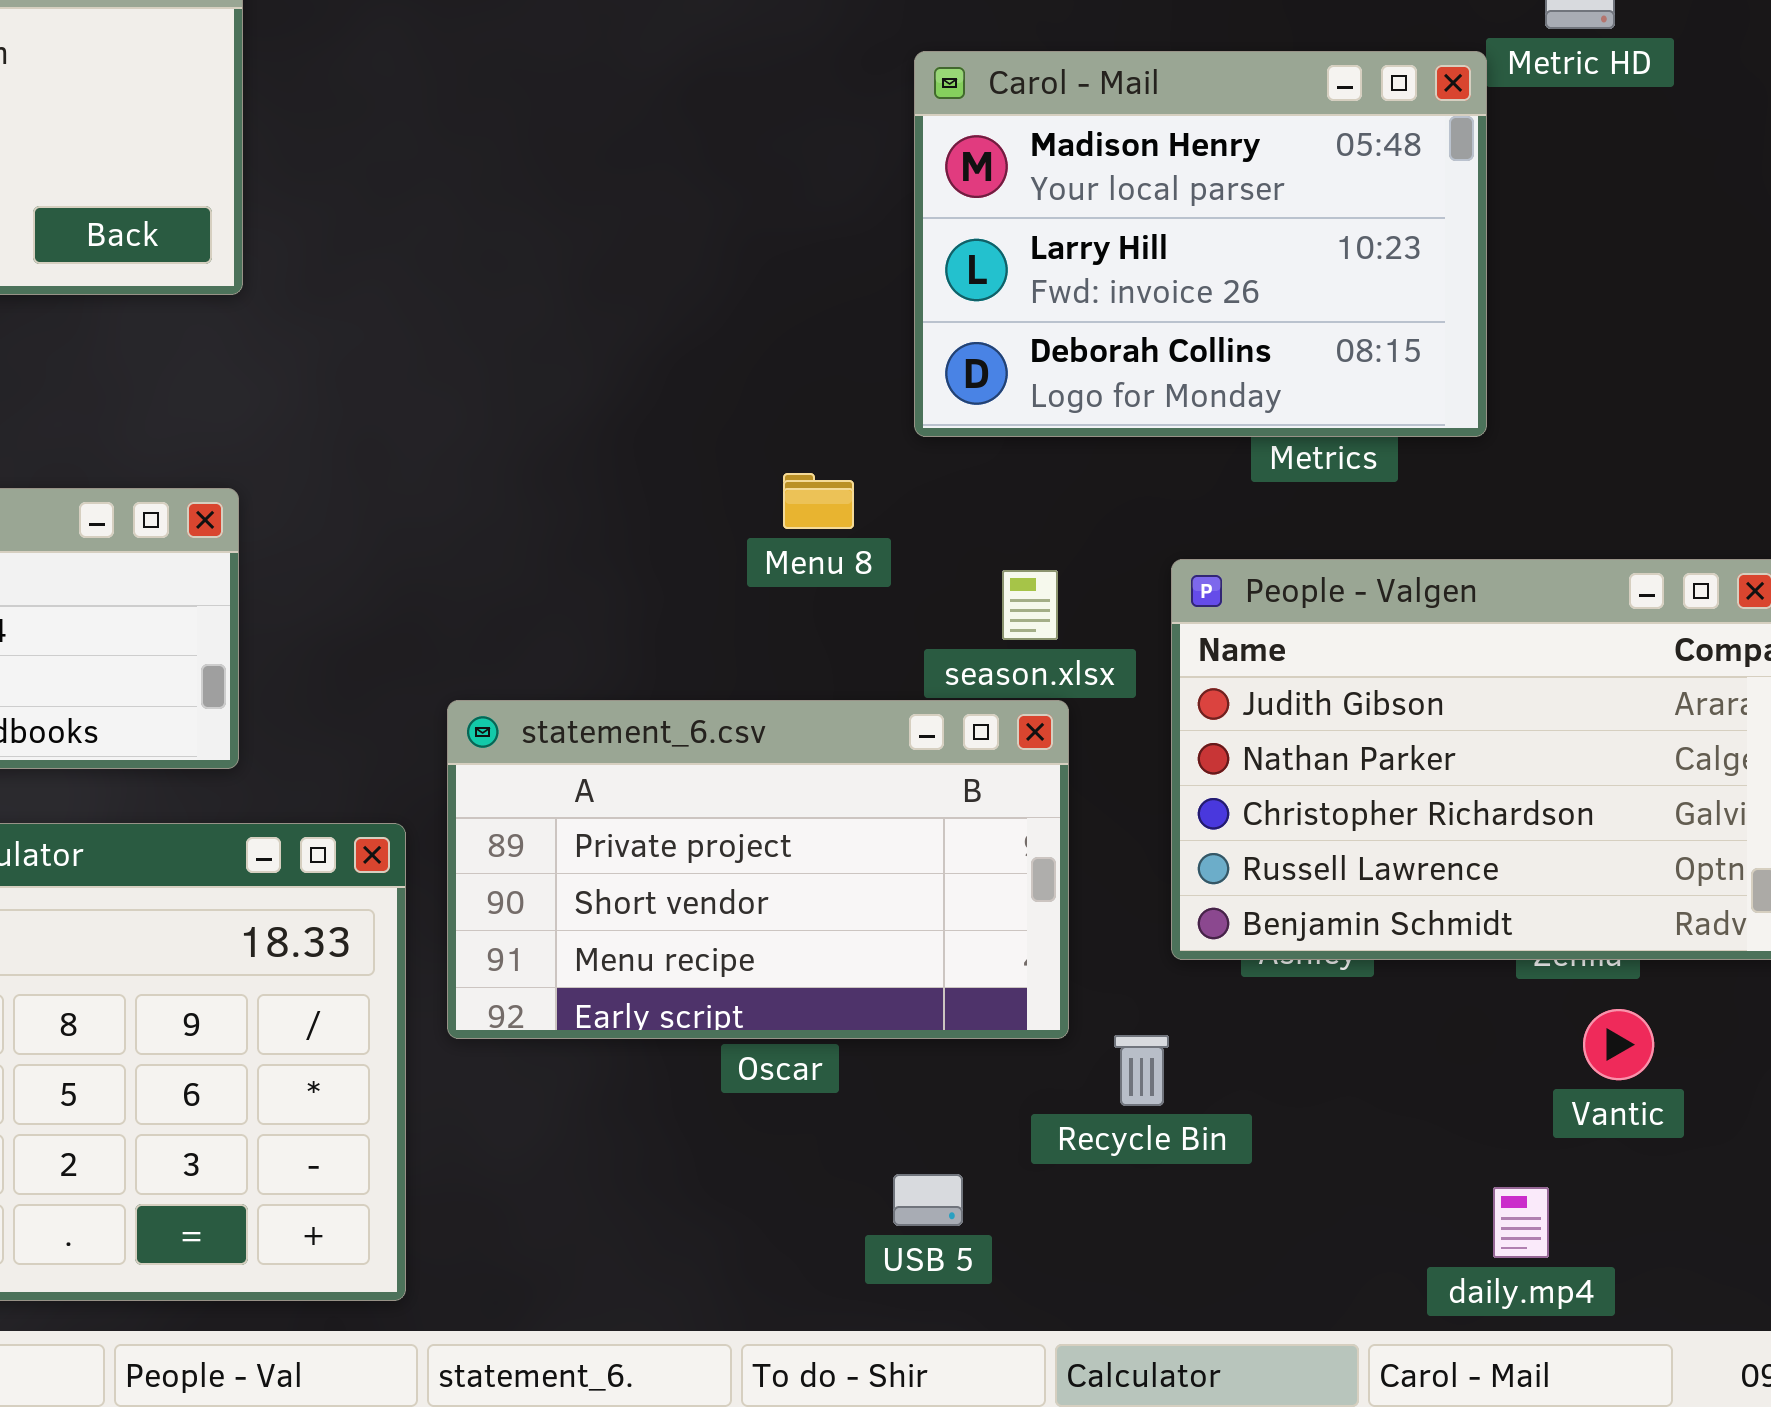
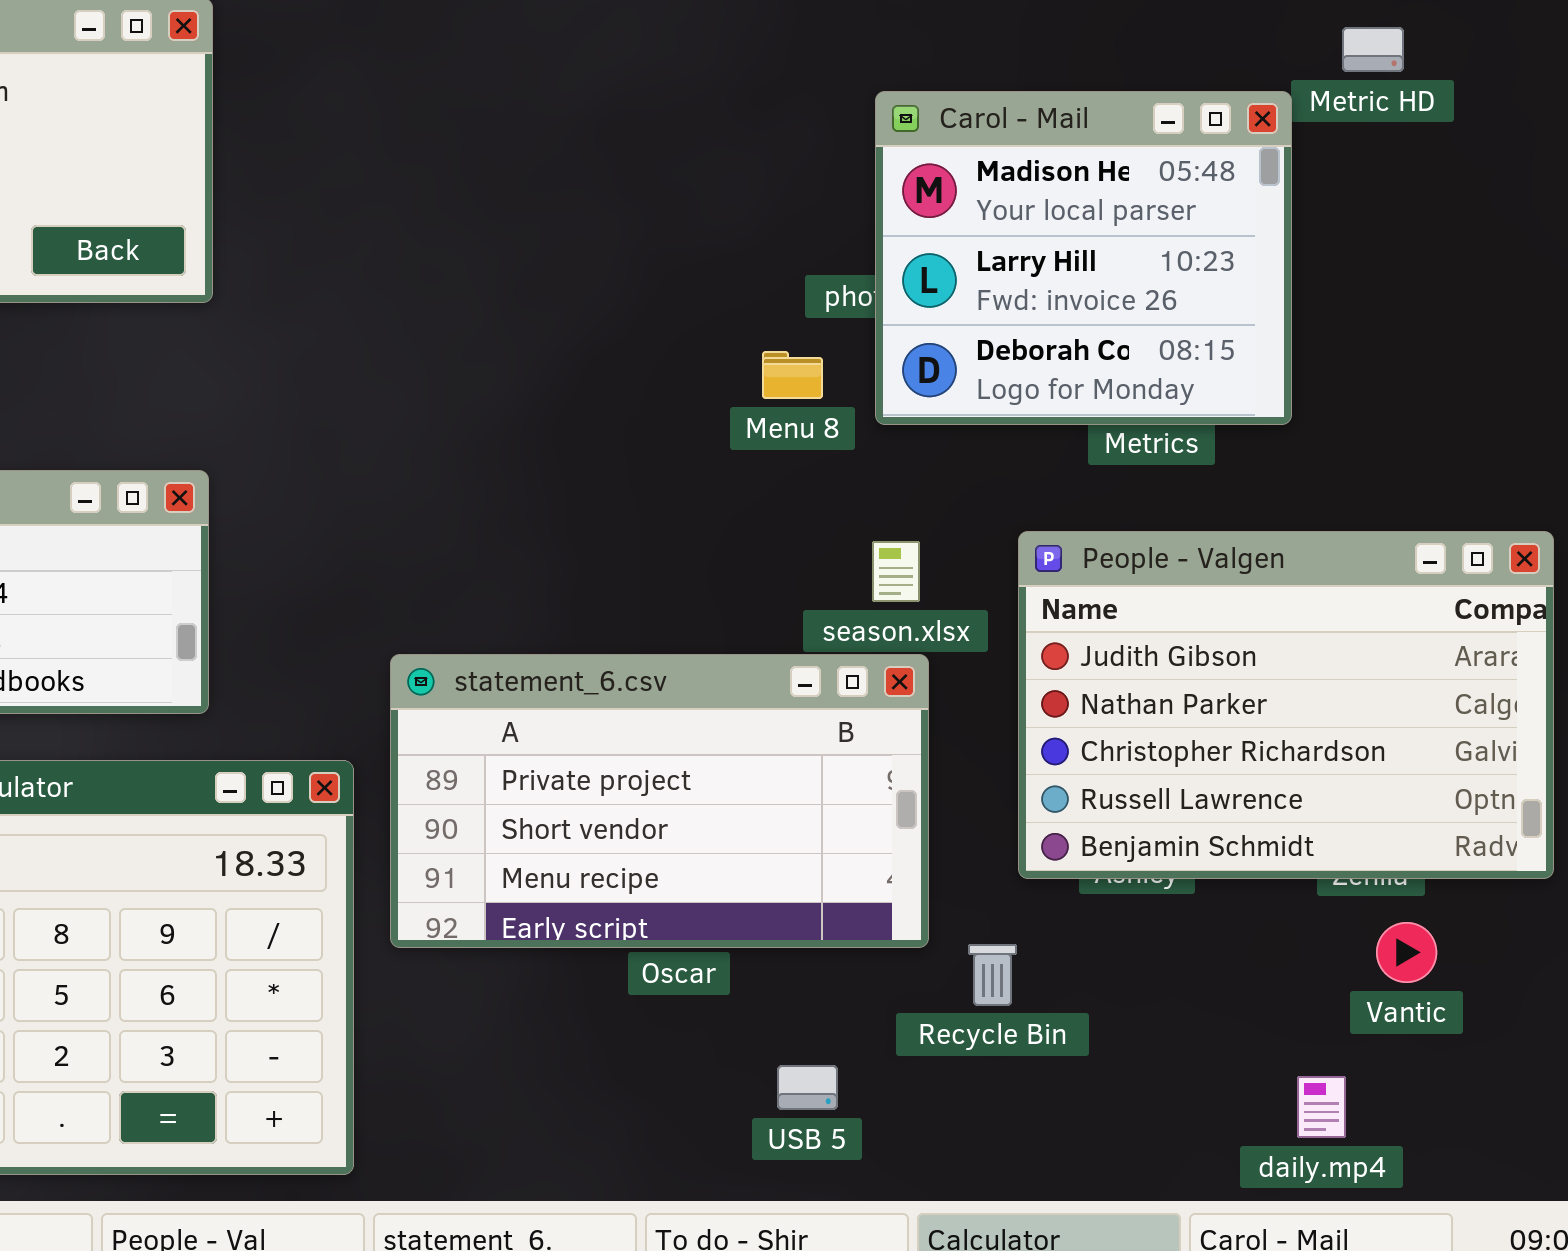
Carol - Mail: [914,51,1487,437] -> [875,91,1292,425], resized
Menu 8: [783,473,854,529] -> [762,351,823,399], moved

